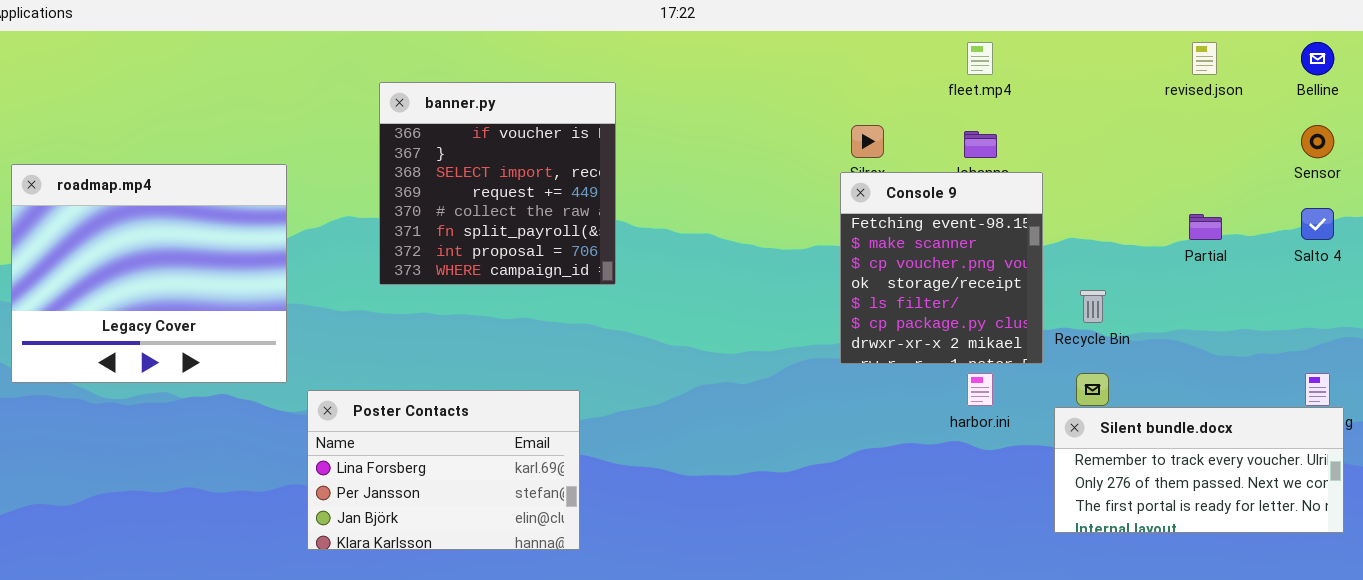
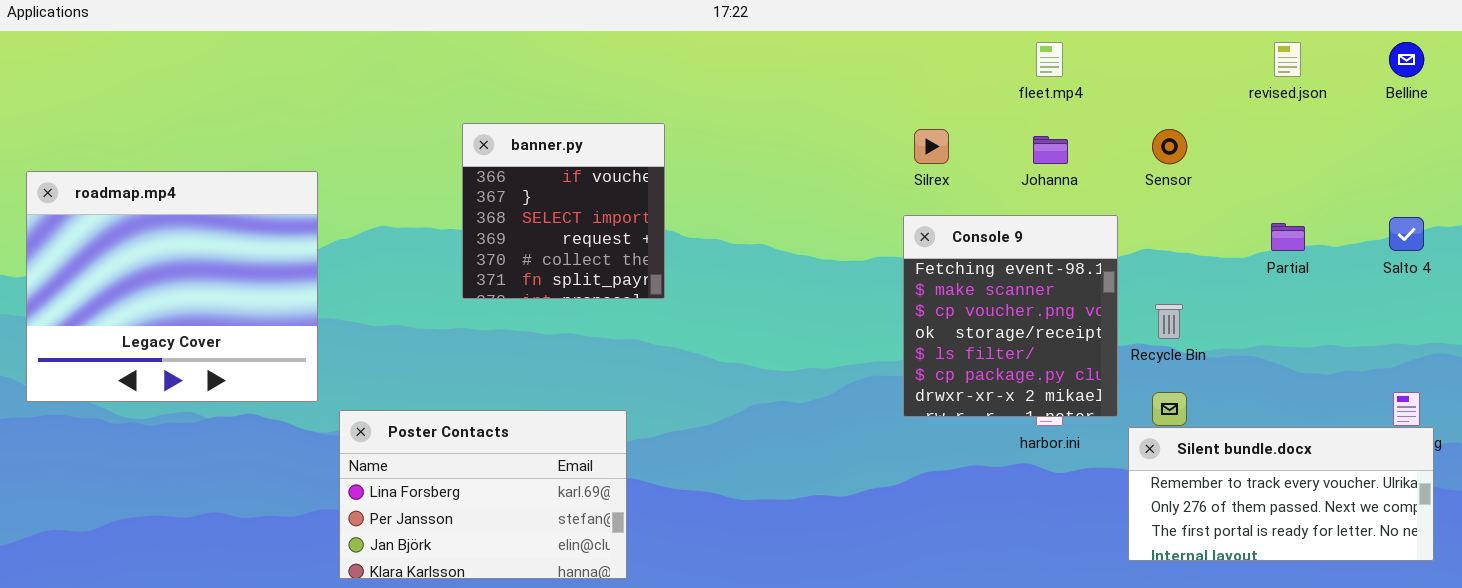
banner.py: [379,82,616,285] -> [462,123,665,299], resized
Sensor: [1301,125,1334,158] -> [1152,129,1187,164], moved
Console 9: [840,172,1043,364] -> [903,215,1118,417], moved

